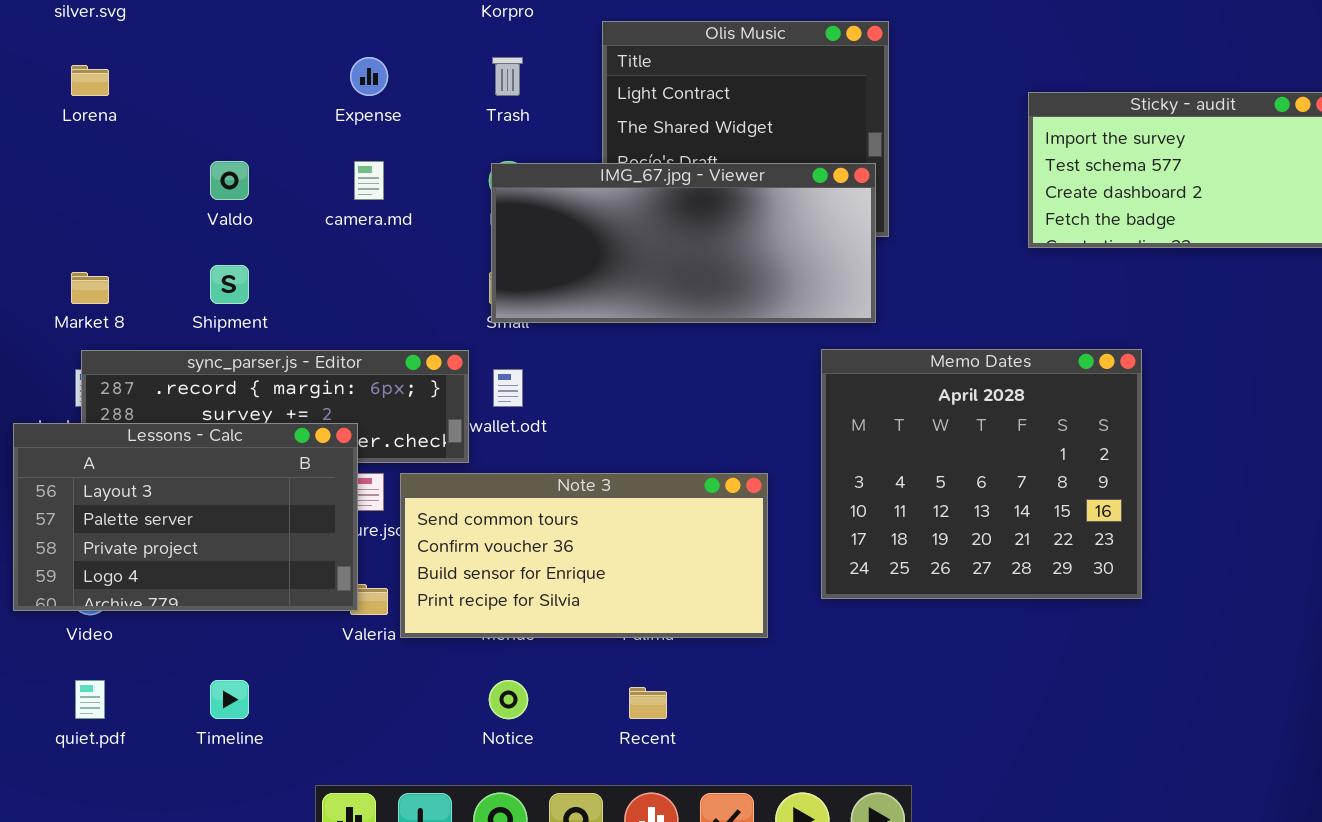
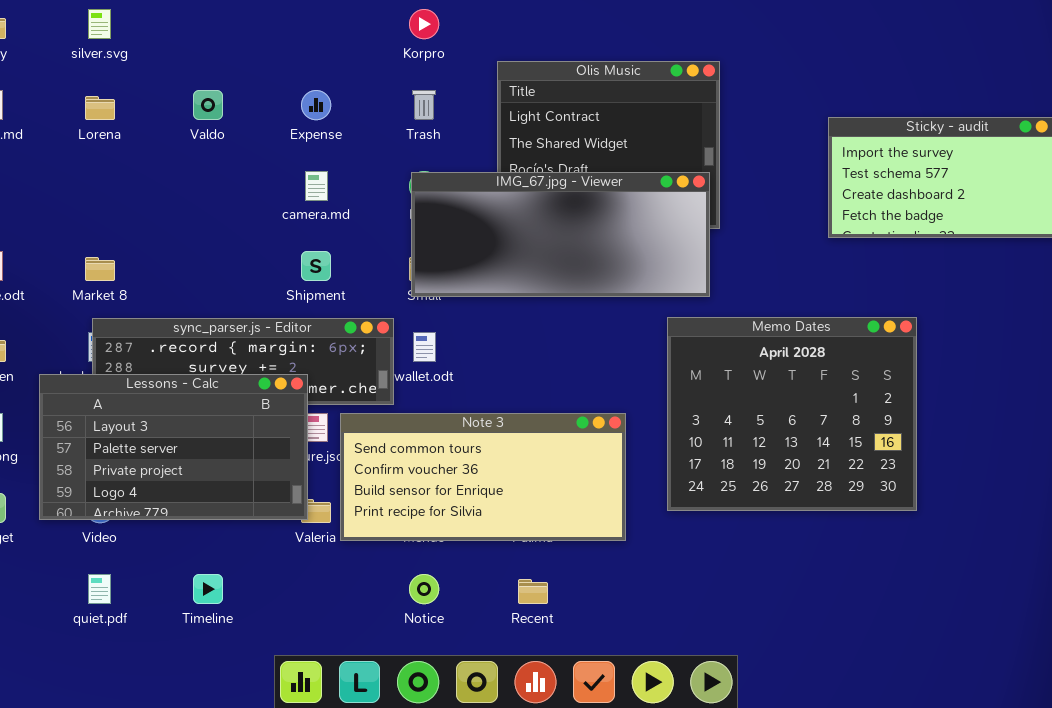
Valdo: [210,161,249,200] -> [193,90,223,120], moved
Shipment: [210,265,249,304] -> [301,251,331,281], moved

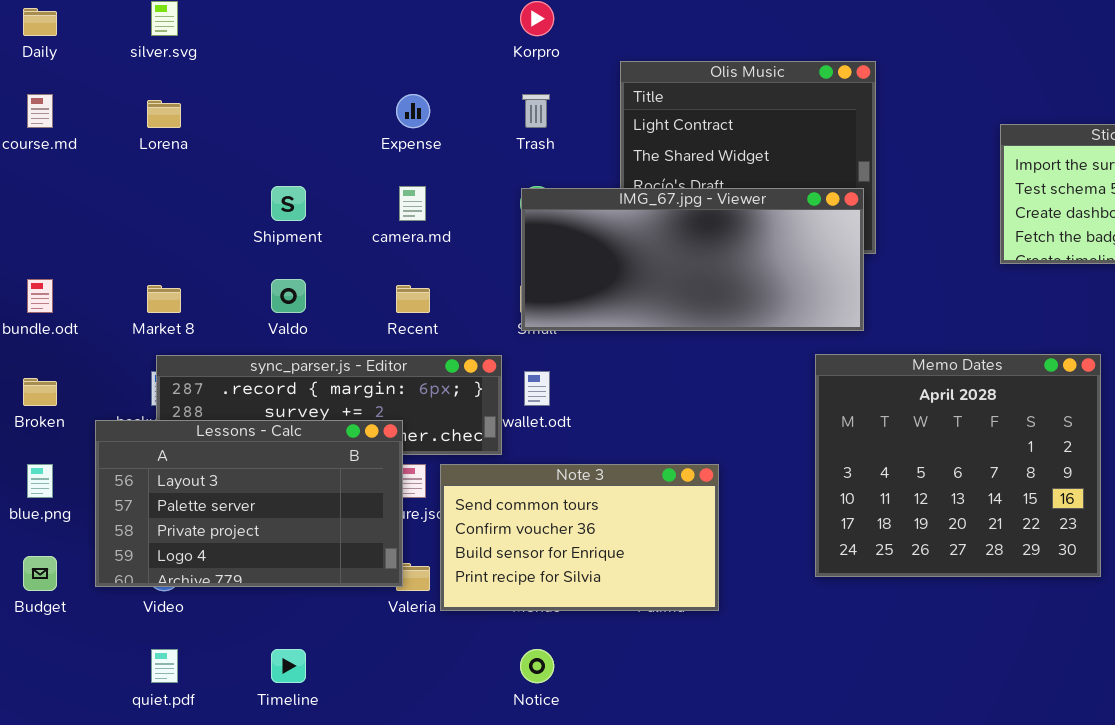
Valdo: [193,90,223,120] -> [271,279,306,313], moved
Shipment: [301,251,331,281] -> [271,186,306,221], moved
Note 3: [340,413,626,541] -> [440,464,719,611], resized
Recent: [518,579,548,604] -> [396,285,430,313], moved

